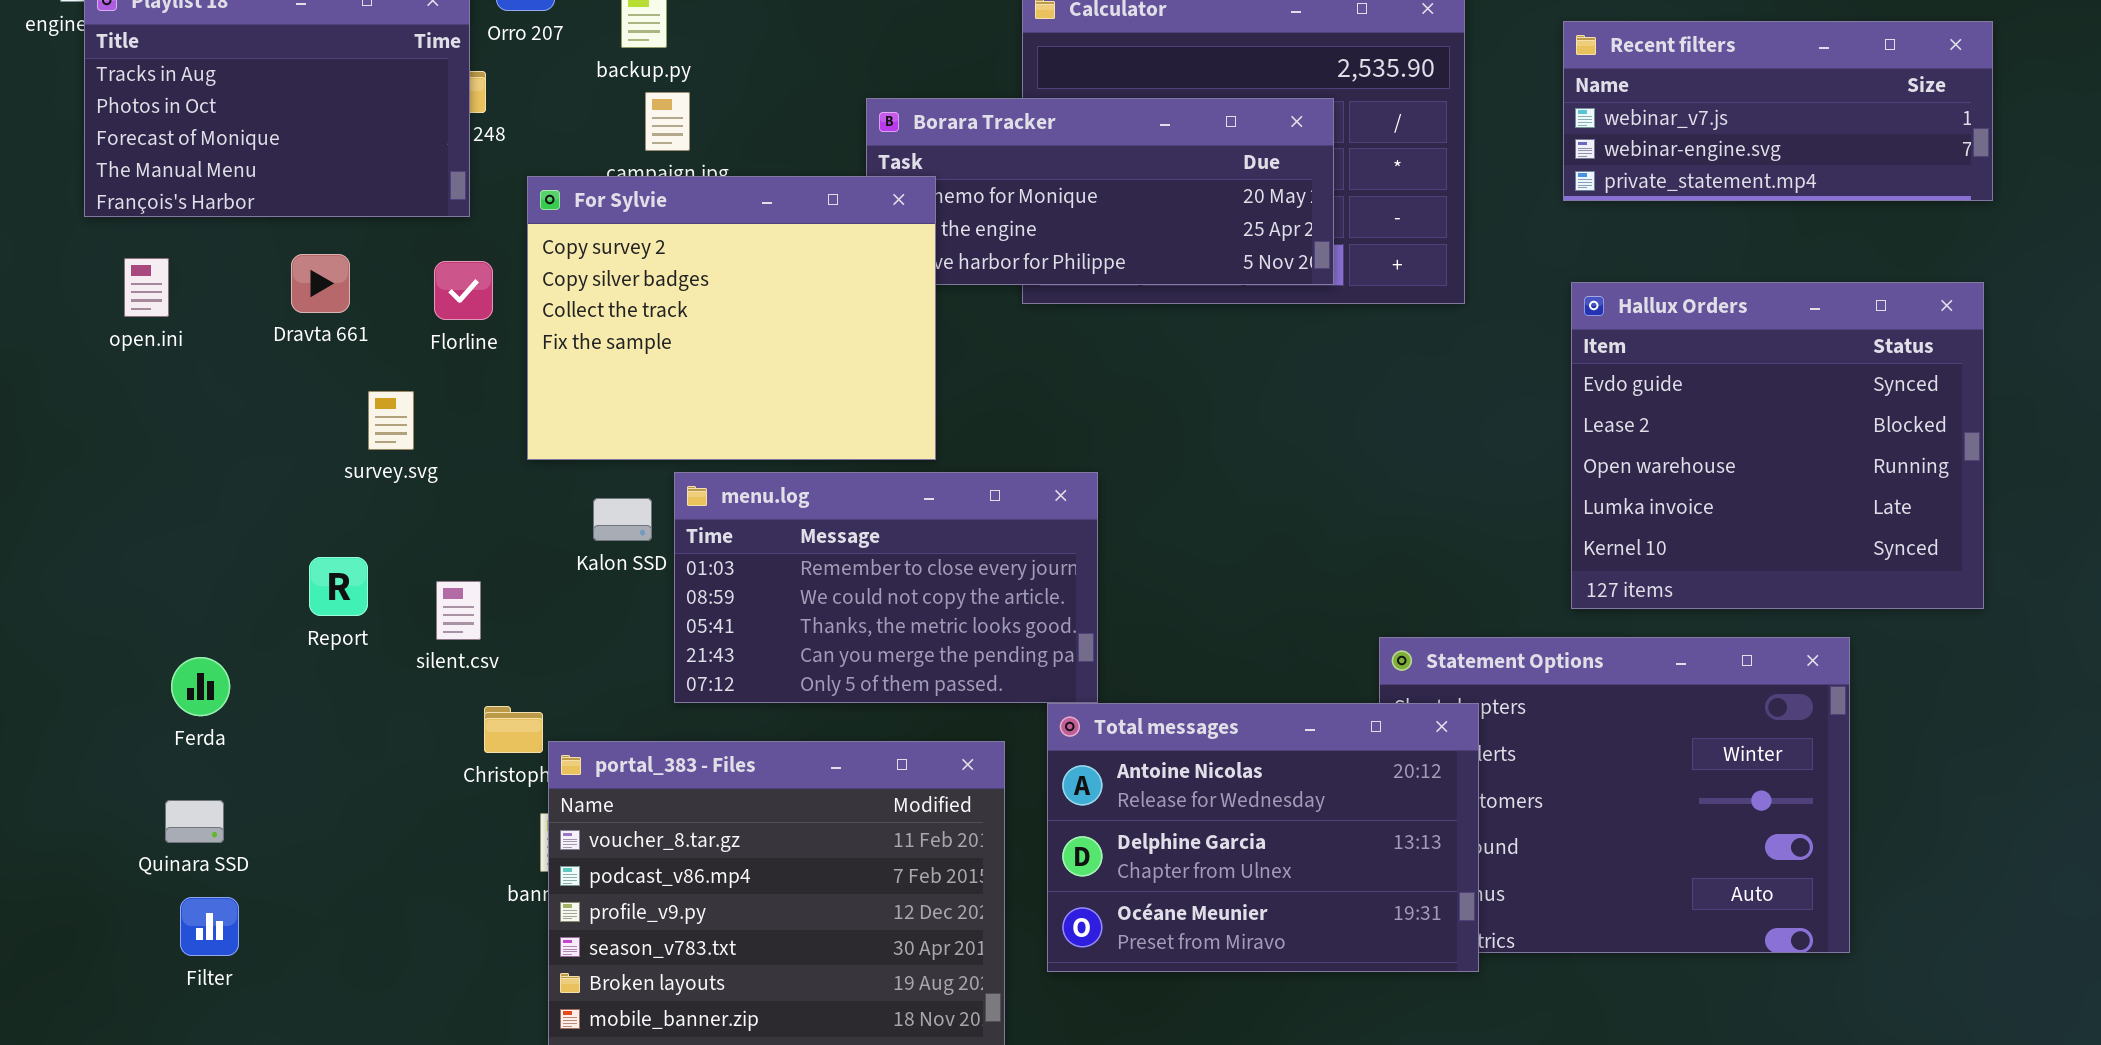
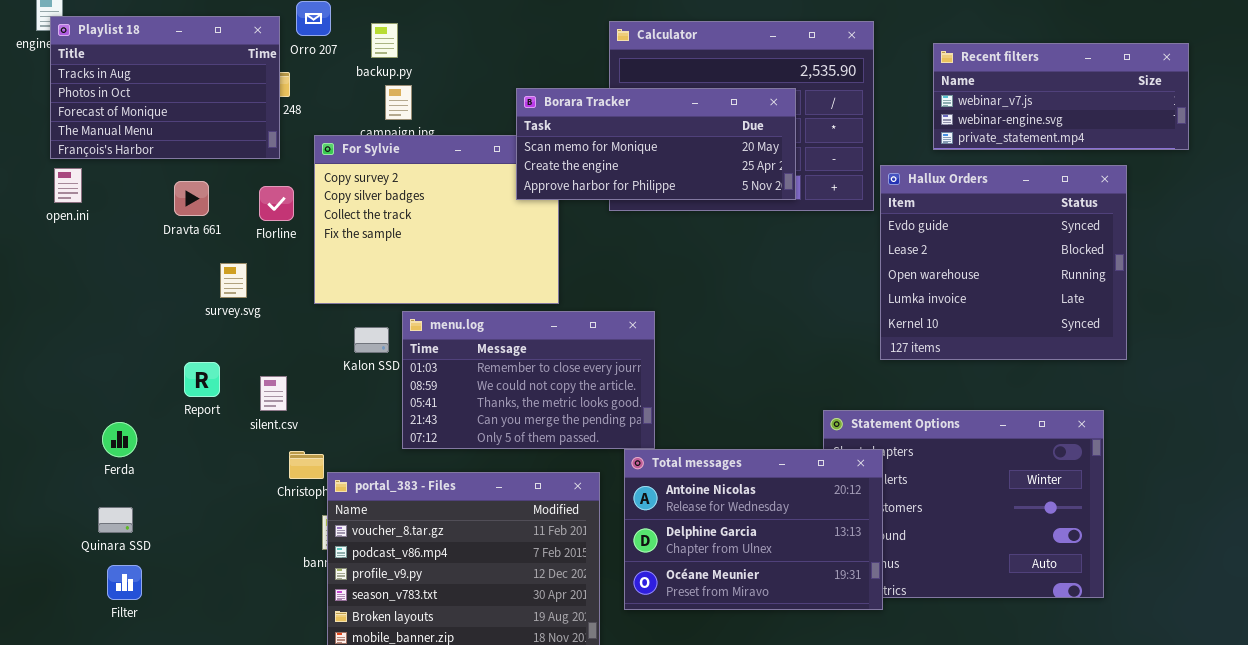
Borara Tracker: [866,98,1334,285] -> [516,88,796,200], raised
open.ini: [124,258,169,317] -> [54,168,82,203], moved
Hallux Orders: [1571,282,1984,609] -> [880,165,1127,360], moved

